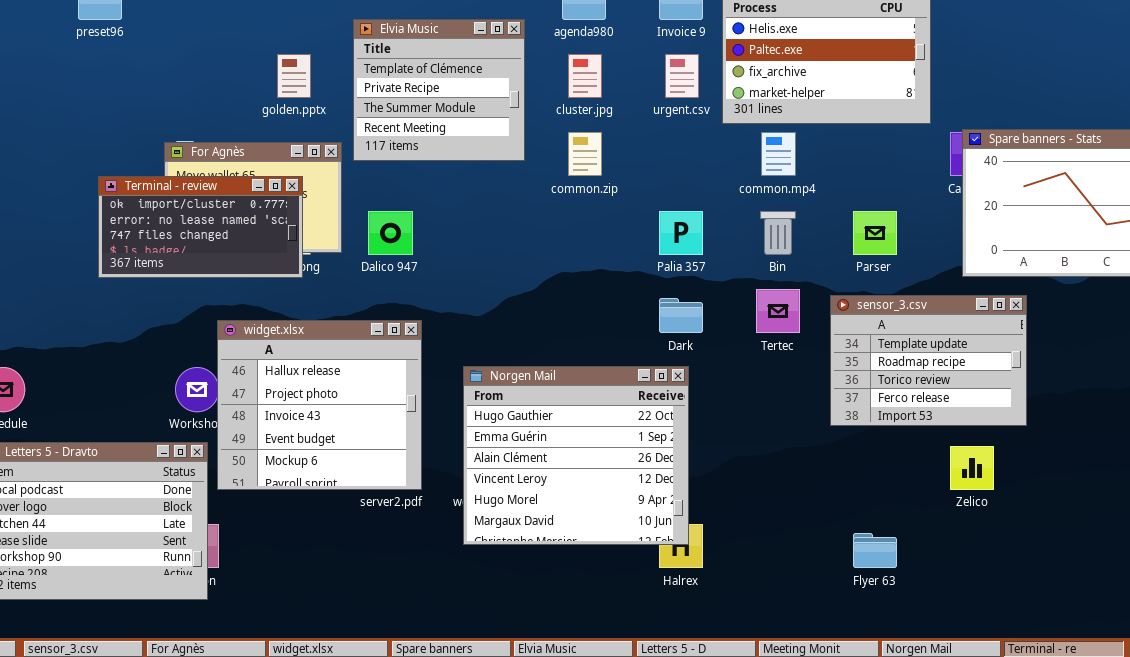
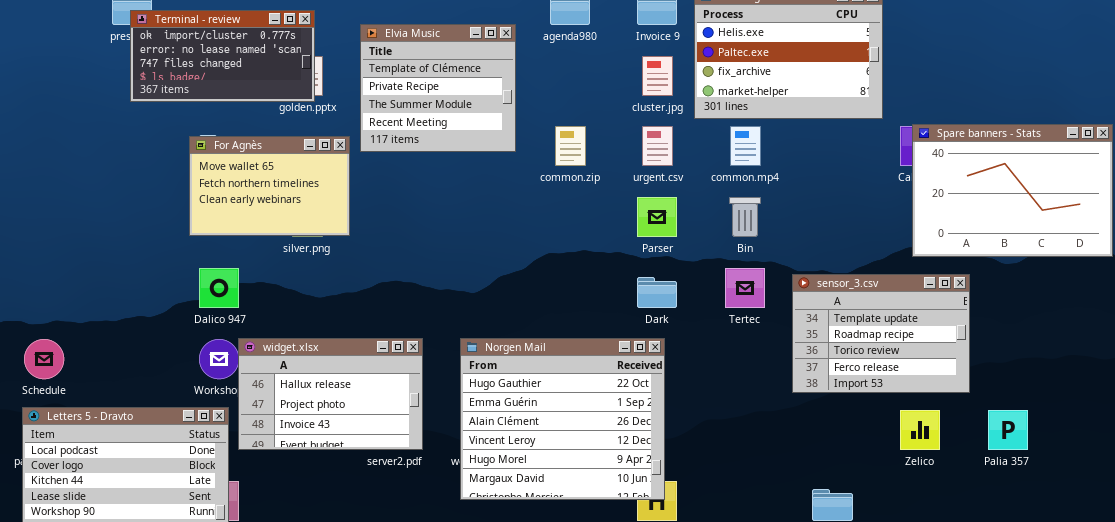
cluster.jpg: [568,54,602,98] -> [642,56,673,96], moved
urgent.csv: [665,54,699,98] -> [642,126,673,166], moved
Terminal - review: [98,176,303,278] -> [130,10,315,102], moved
Dalico 947: [368,211,413,255] -> [199,268,239,308], moved
Palia 357: [659,211,703,255] -> [988,410,1028,450], moved
Parser: [853,211,897,255] -> [637,197,677,237], moved
widget.xlsx: [217,320,422,490] -> [238,338,423,450], resized

